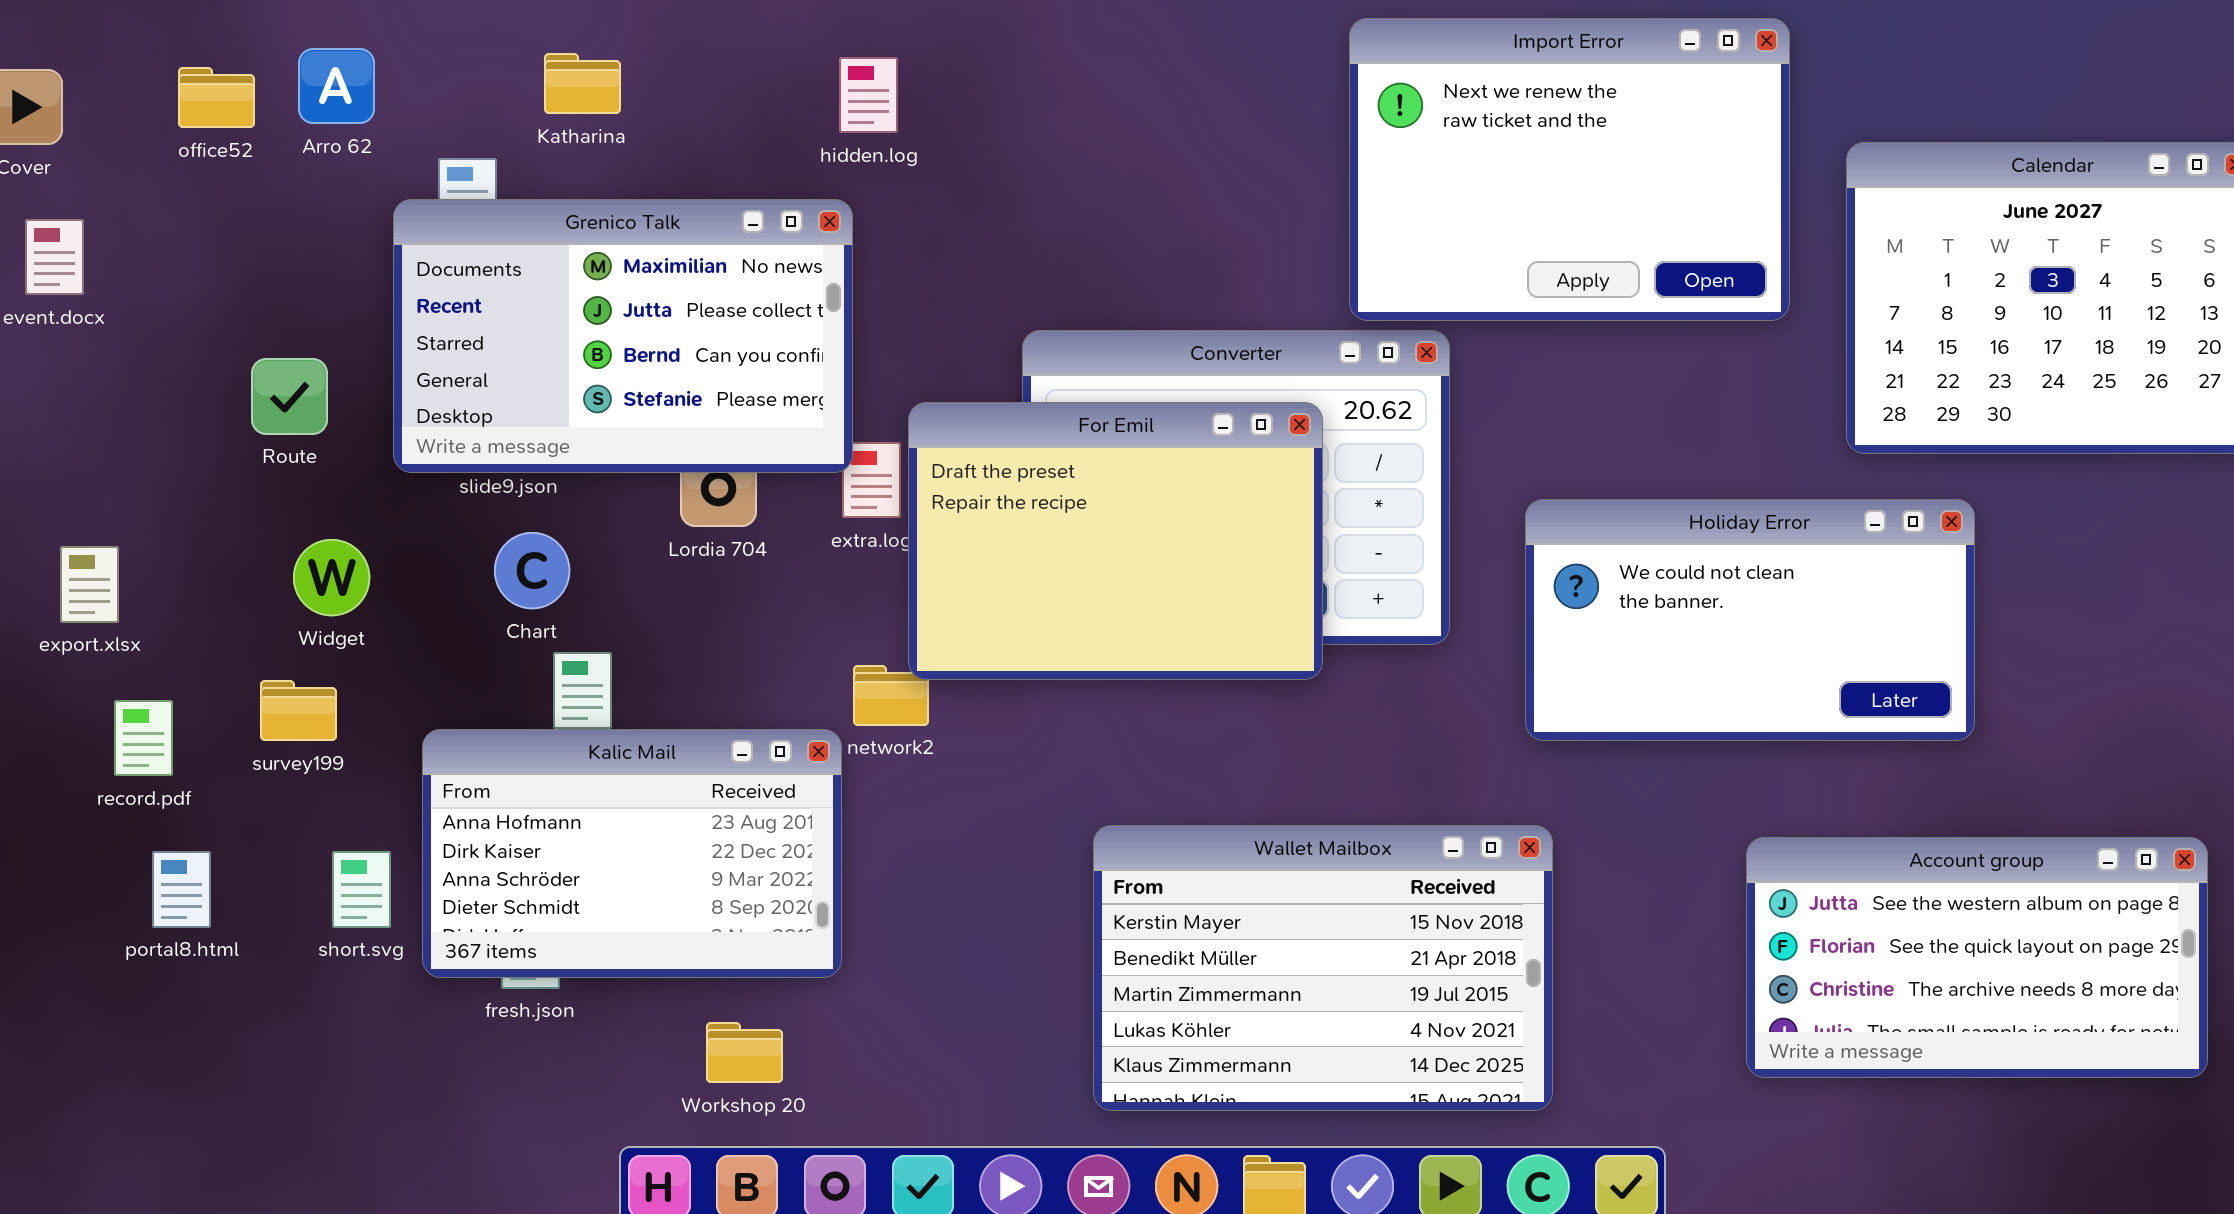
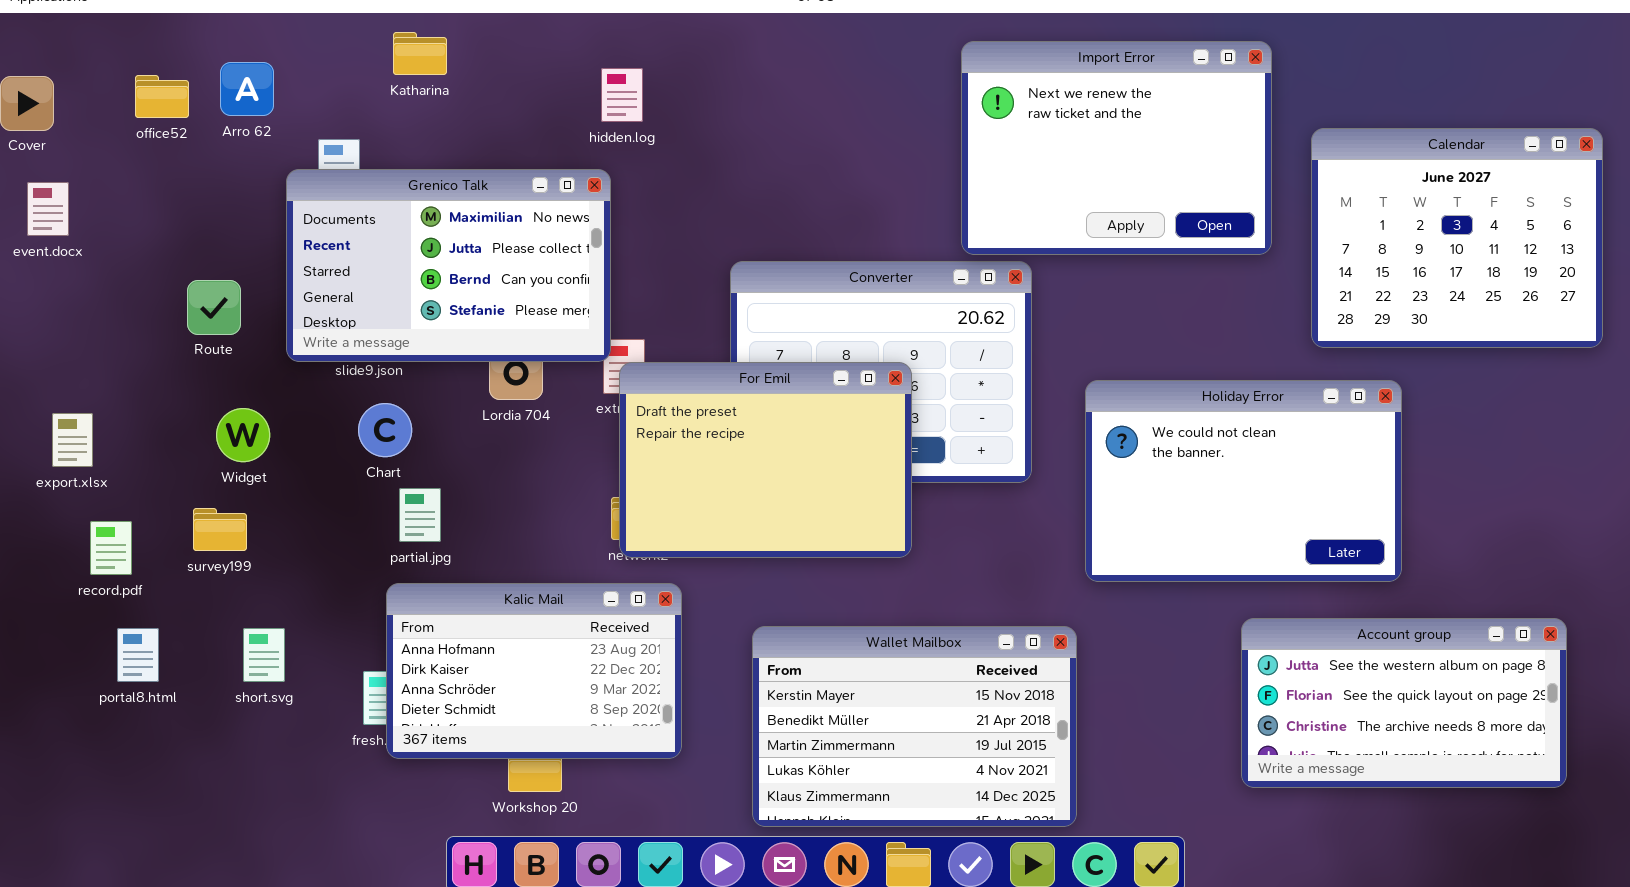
Katharina: [544,53,621,114] -> [393,32,447,75], moved
For Emil: [908,402,1323,680] -> [619,362,912,558], moved
Holiday Error: [1525,499,1975,741] -> [1085,380,1402,582], resized
Kalic Mail: [422,729,842,978] -> [386,583,682,759], moved
Wallet Mailbox: [1093,825,1553,1111] -> [752,626,1077,827], moved

